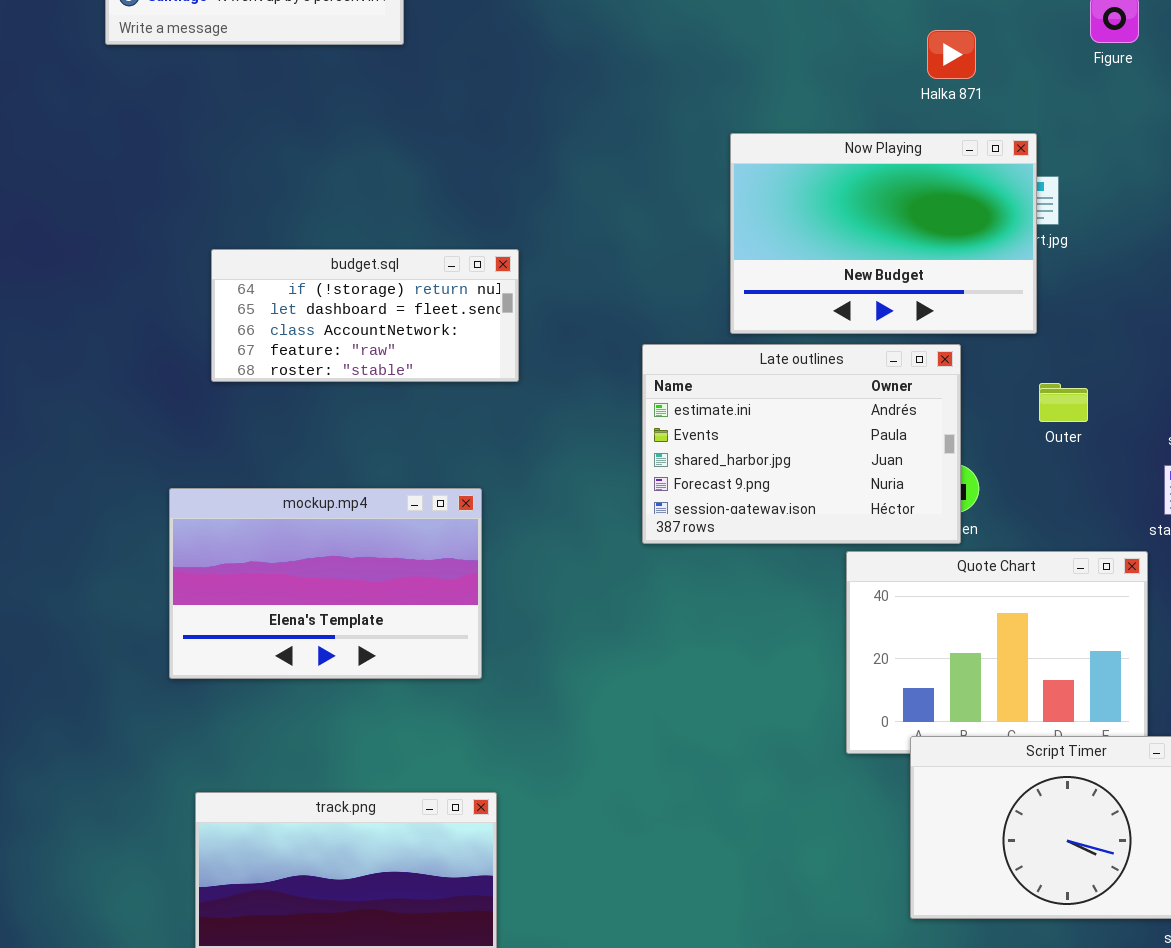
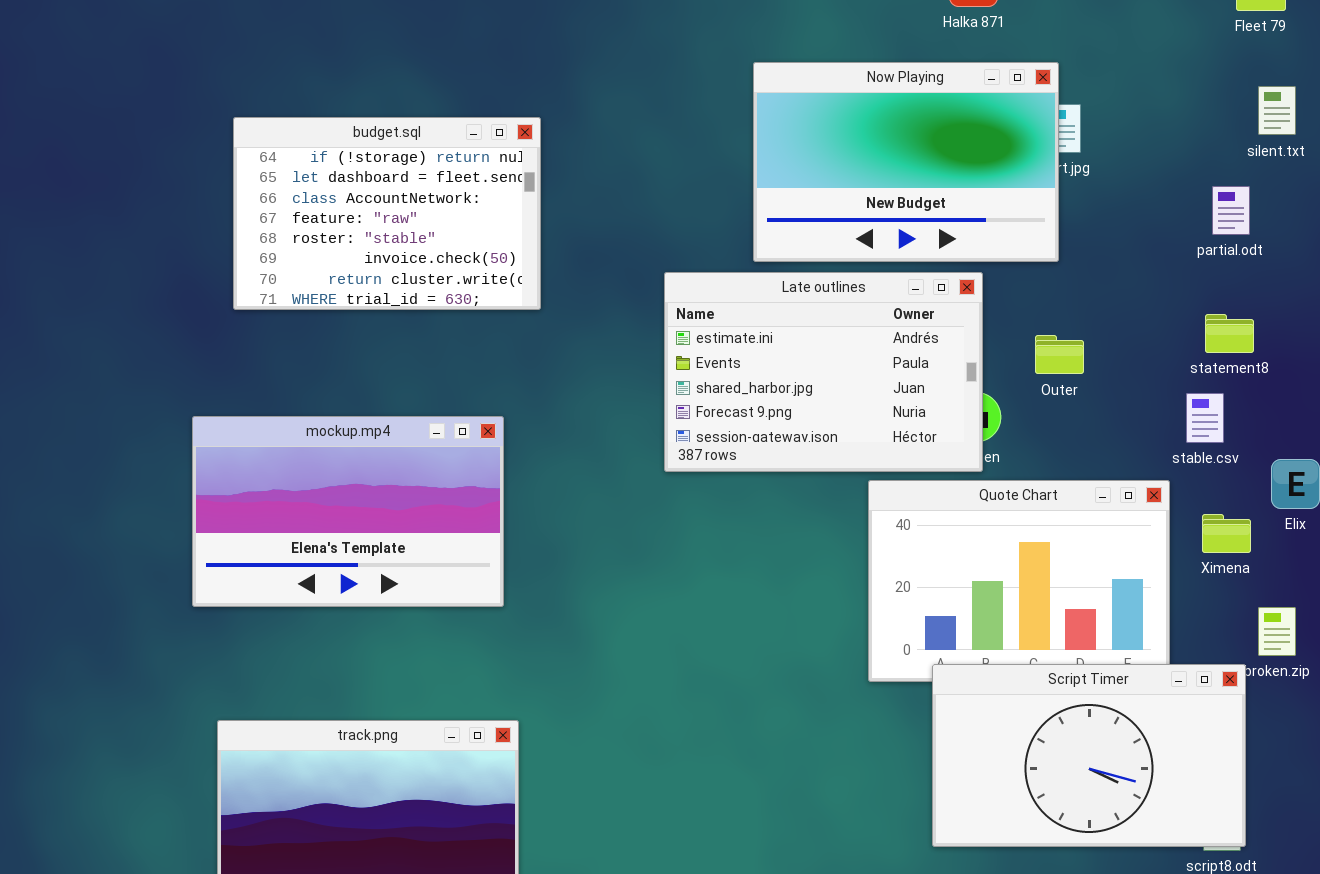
budget.sql: [211,249,519,382] -> [233,117,541,310], resized
Outer: [1039,383,1088,422] -> [1035,335,1084,374], moved

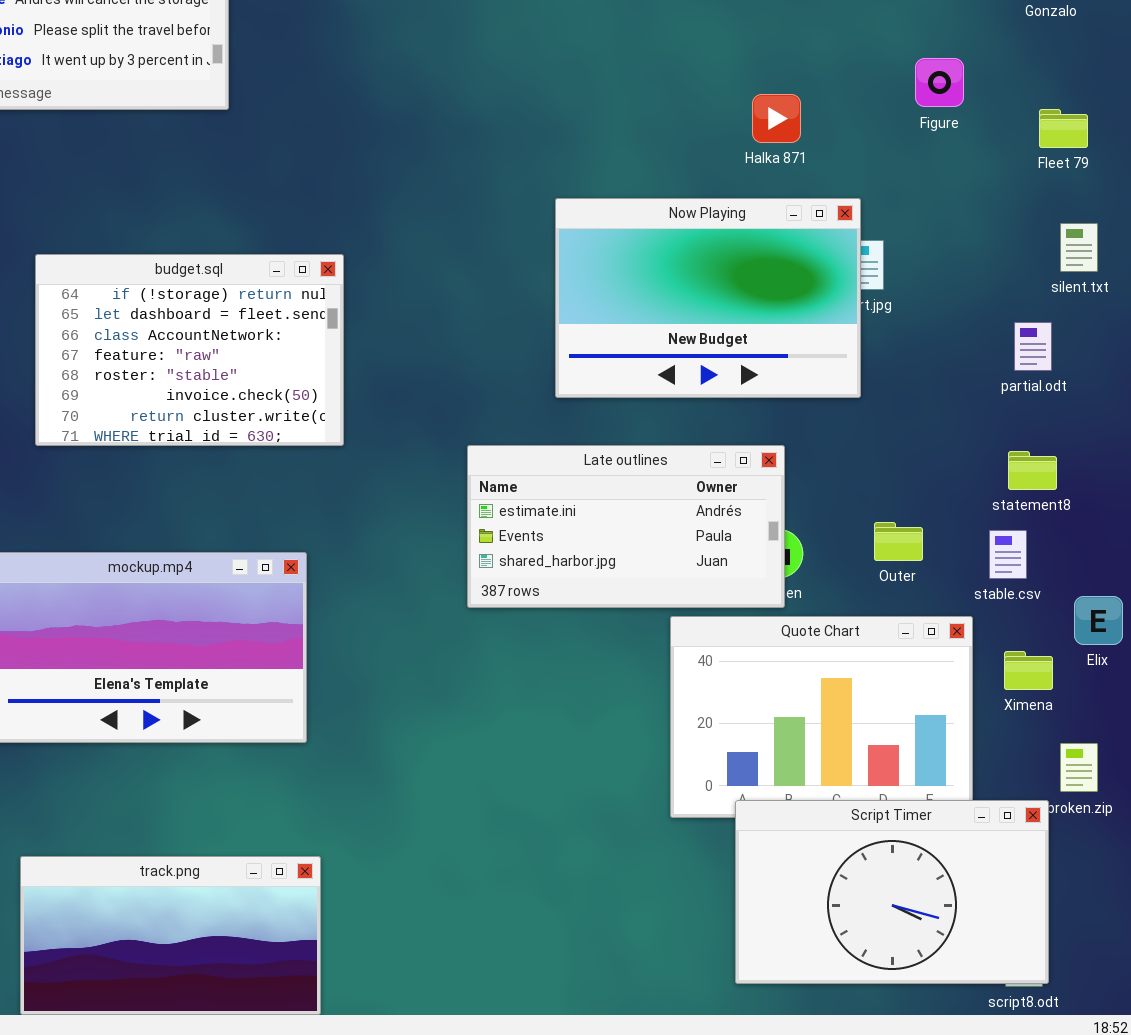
Late outlines: [664,272,983,472] -> [467,445,785,608], resized
Outer: [1035,335,1084,374] -> [874,522,923,561], moved

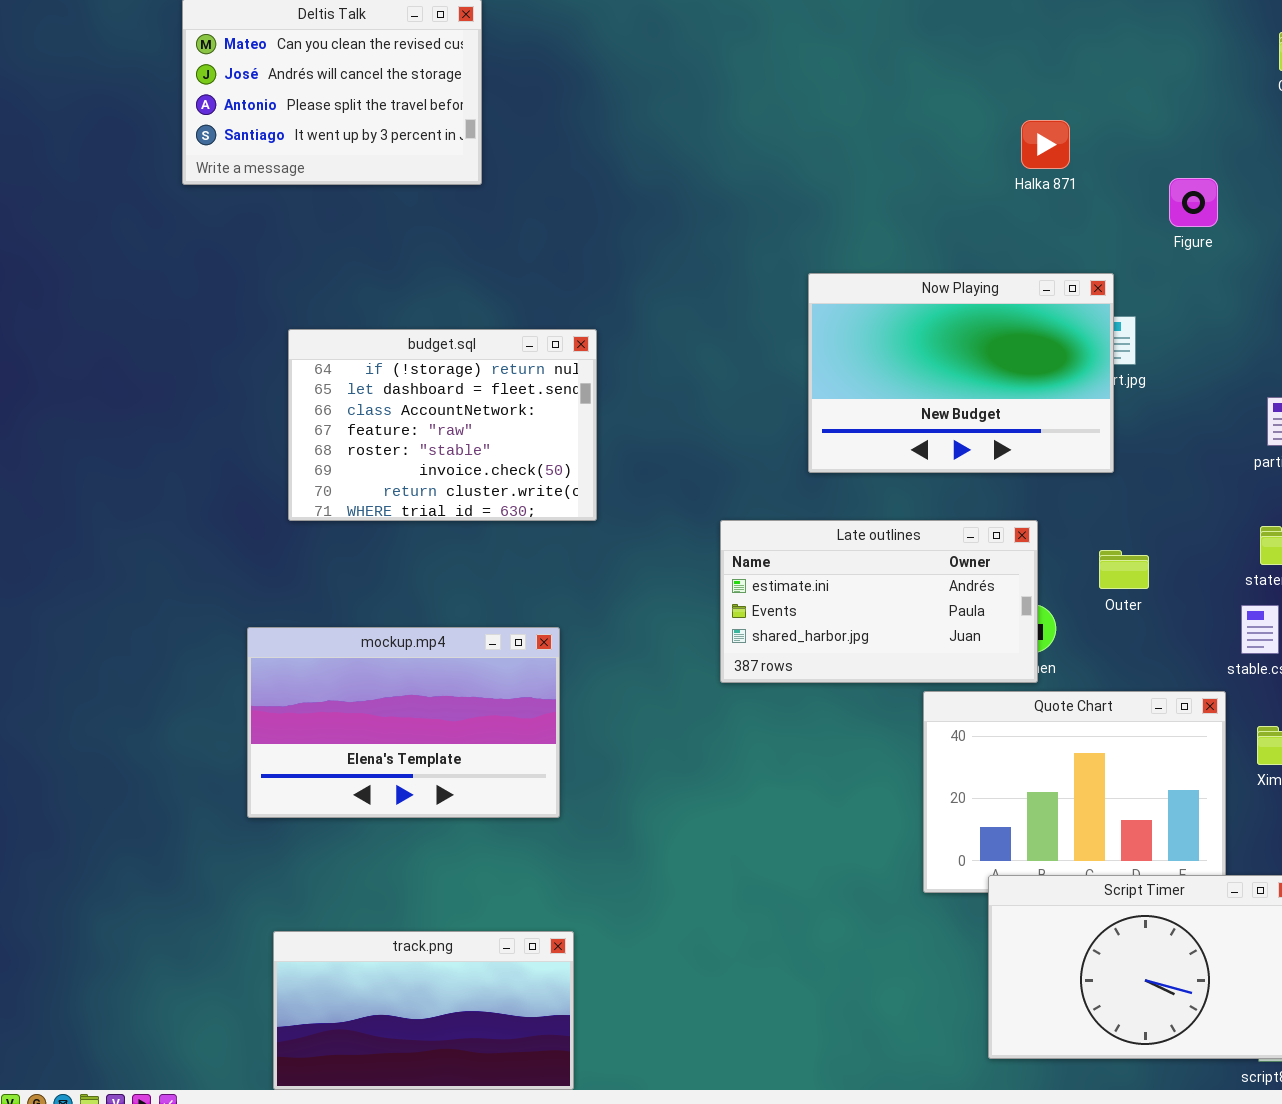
Figure: [915,58,964,107] -> [1169,178,1218,227], moved
Halka 871: [752,94,801,143] -> [1021,120,1070,169], moved
Outer: [874,522,923,561] -> [1099,550,1149,589], moved

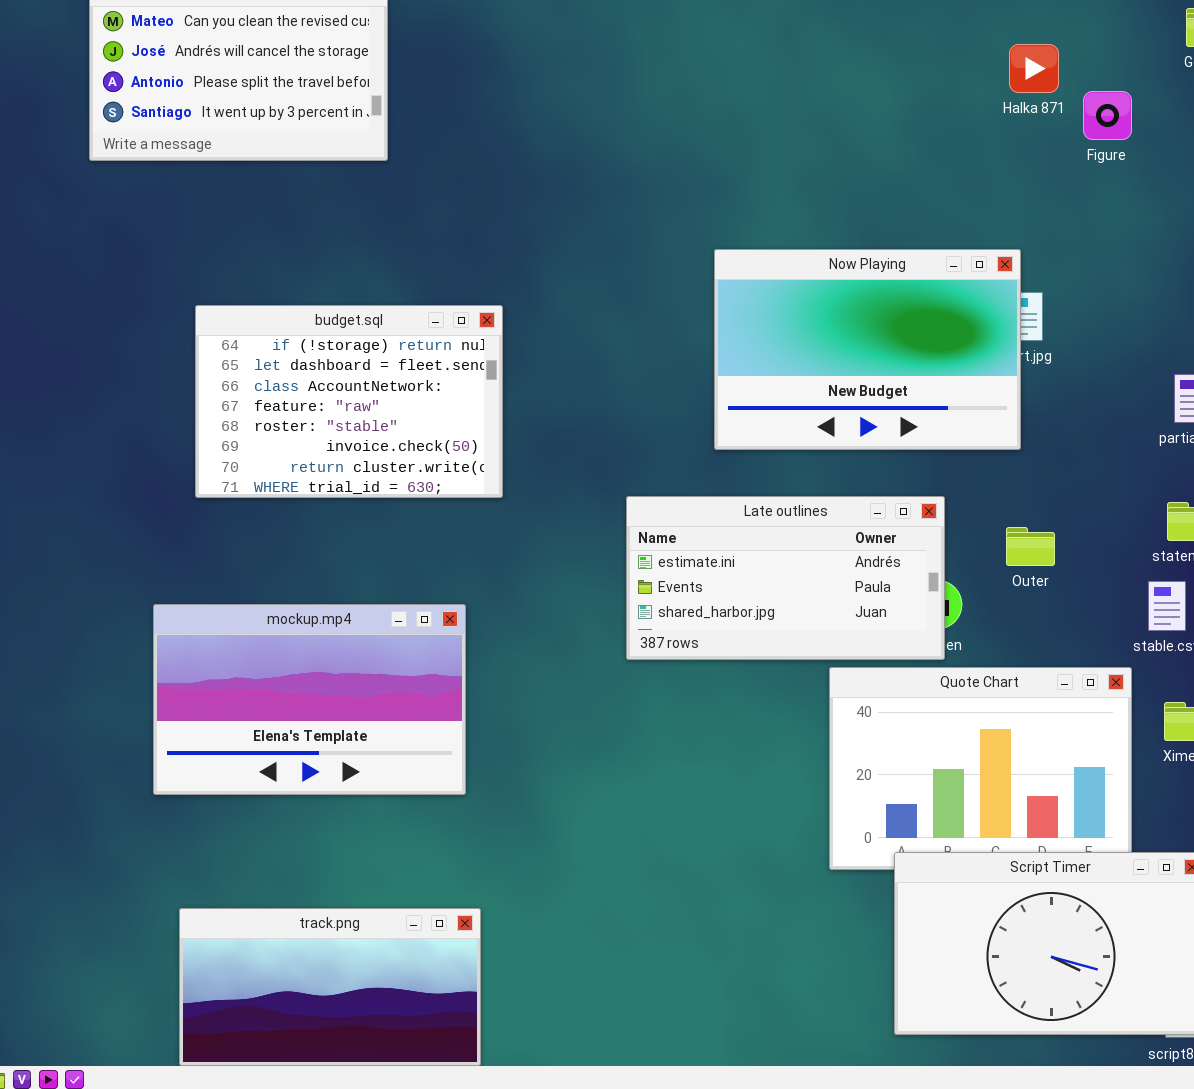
Halka 871: [1021,120,1070,169] -> [1009,44,1059,93], moved
Figure: [1169,178,1218,227] -> [1083,91,1132,140], moved

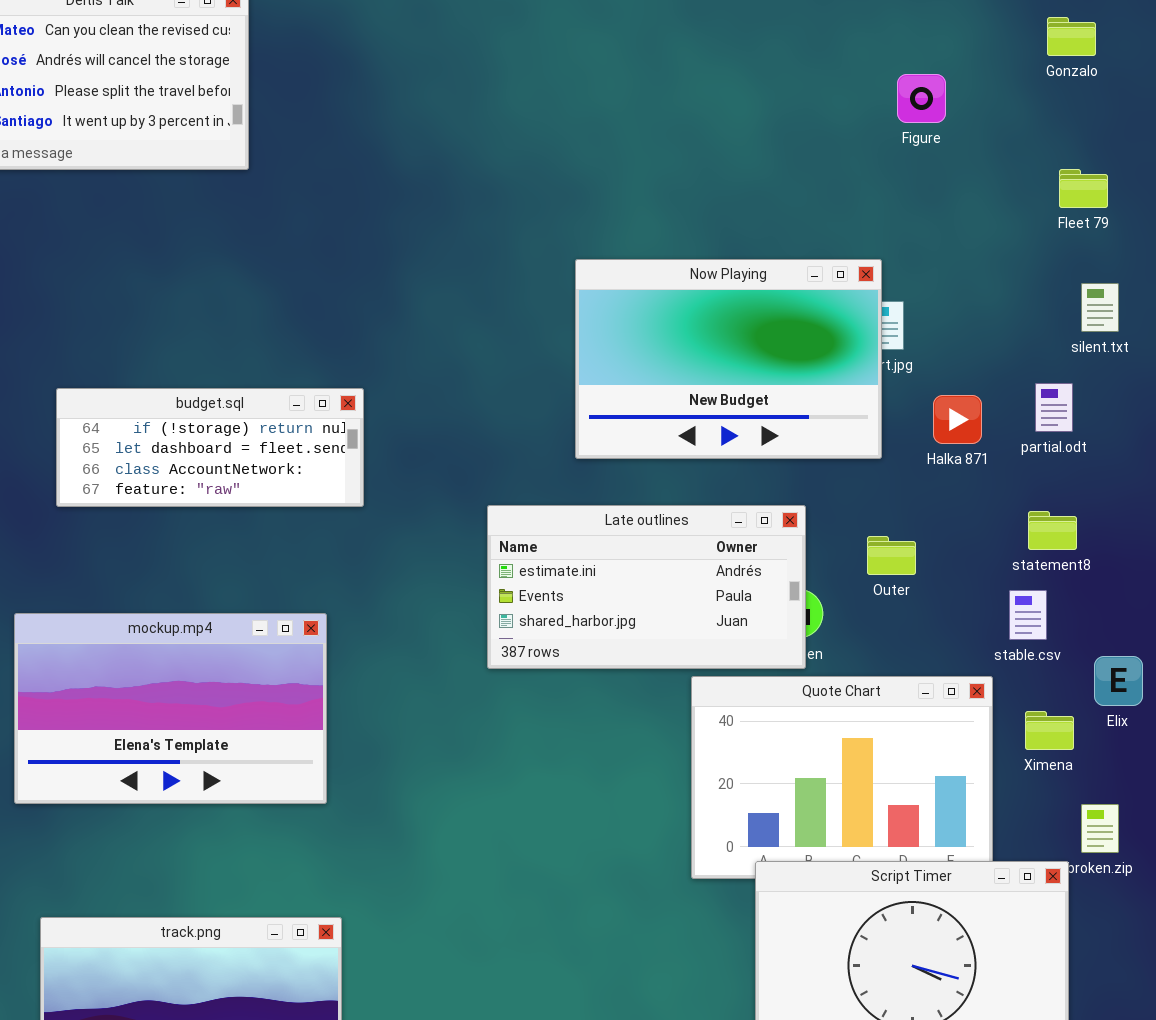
Halka 871: [1009,44,1059,93] -> [933,395,982,444], moved
Figure: [1083,91,1132,140] -> [897,74,946,123], moved
budget.sql: [195,305,503,498] -> [56,388,364,507], resized

